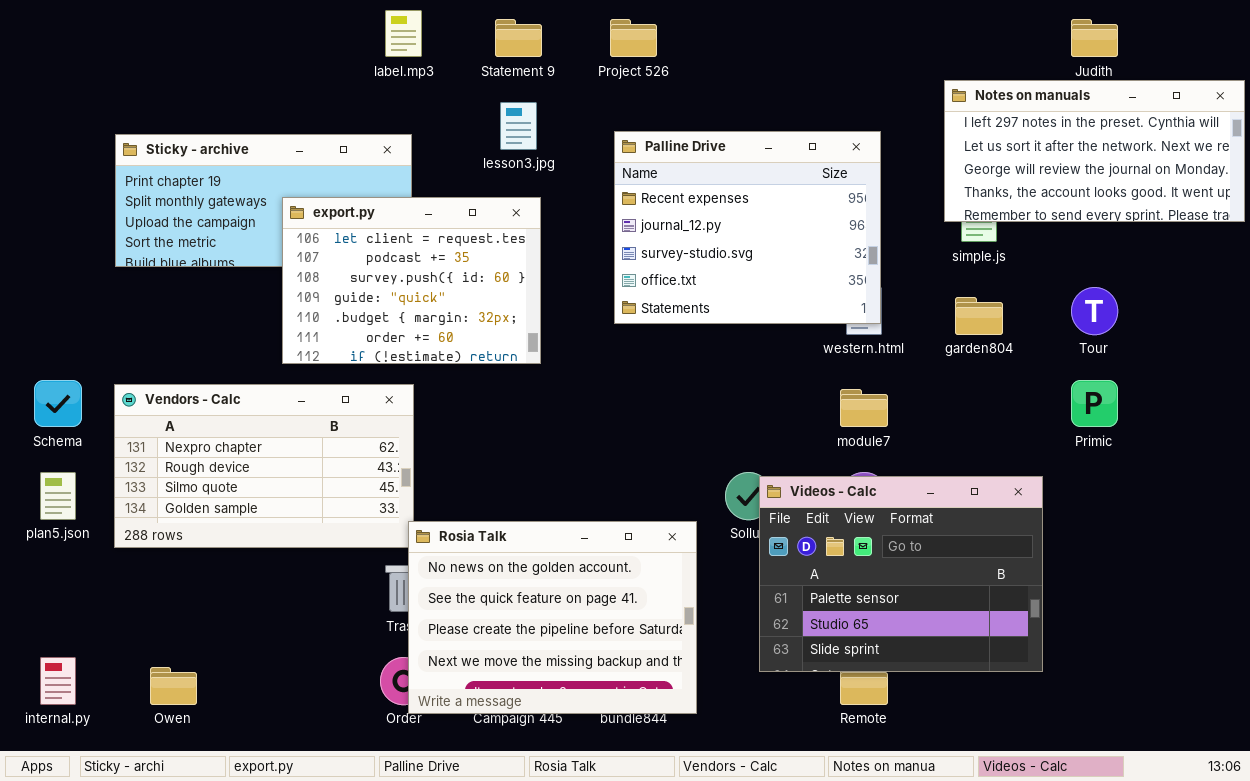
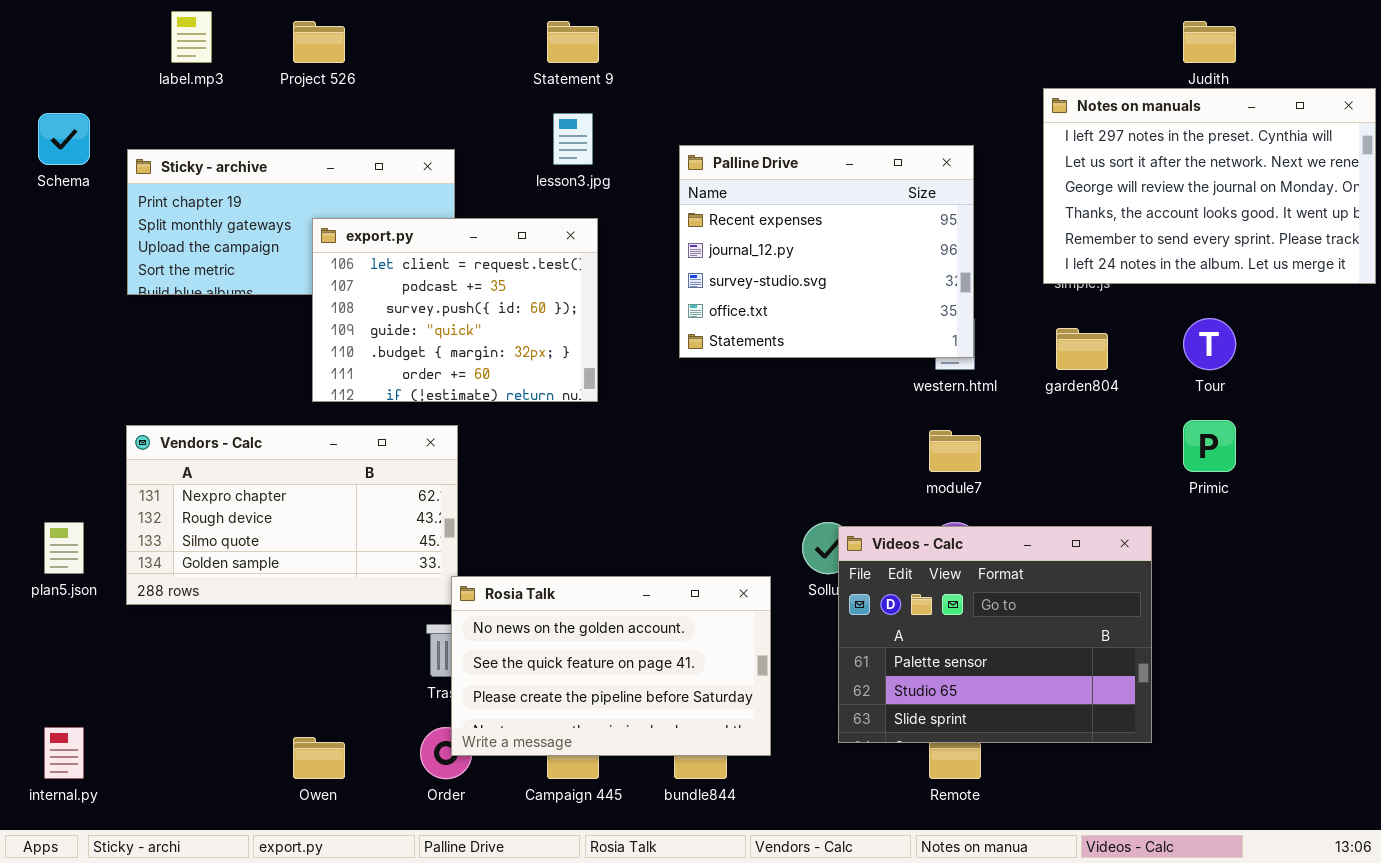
label.mp3: [385,10,422,57] -> [171,11,212,63], moved
Project 526: [610,19,657,57] -> [293,21,345,63], moved
Notes on manuals: [944,80,1245,222] -> [1043,88,1376,284], resized
Schema: [34,380,82,427] -> [38,113,90,165], moved
Rosia Talk: [408,521,697,714] -> [451,576,771,756], resized
Owen: [150,667,197,705] -> [293,737,345,779], moved

